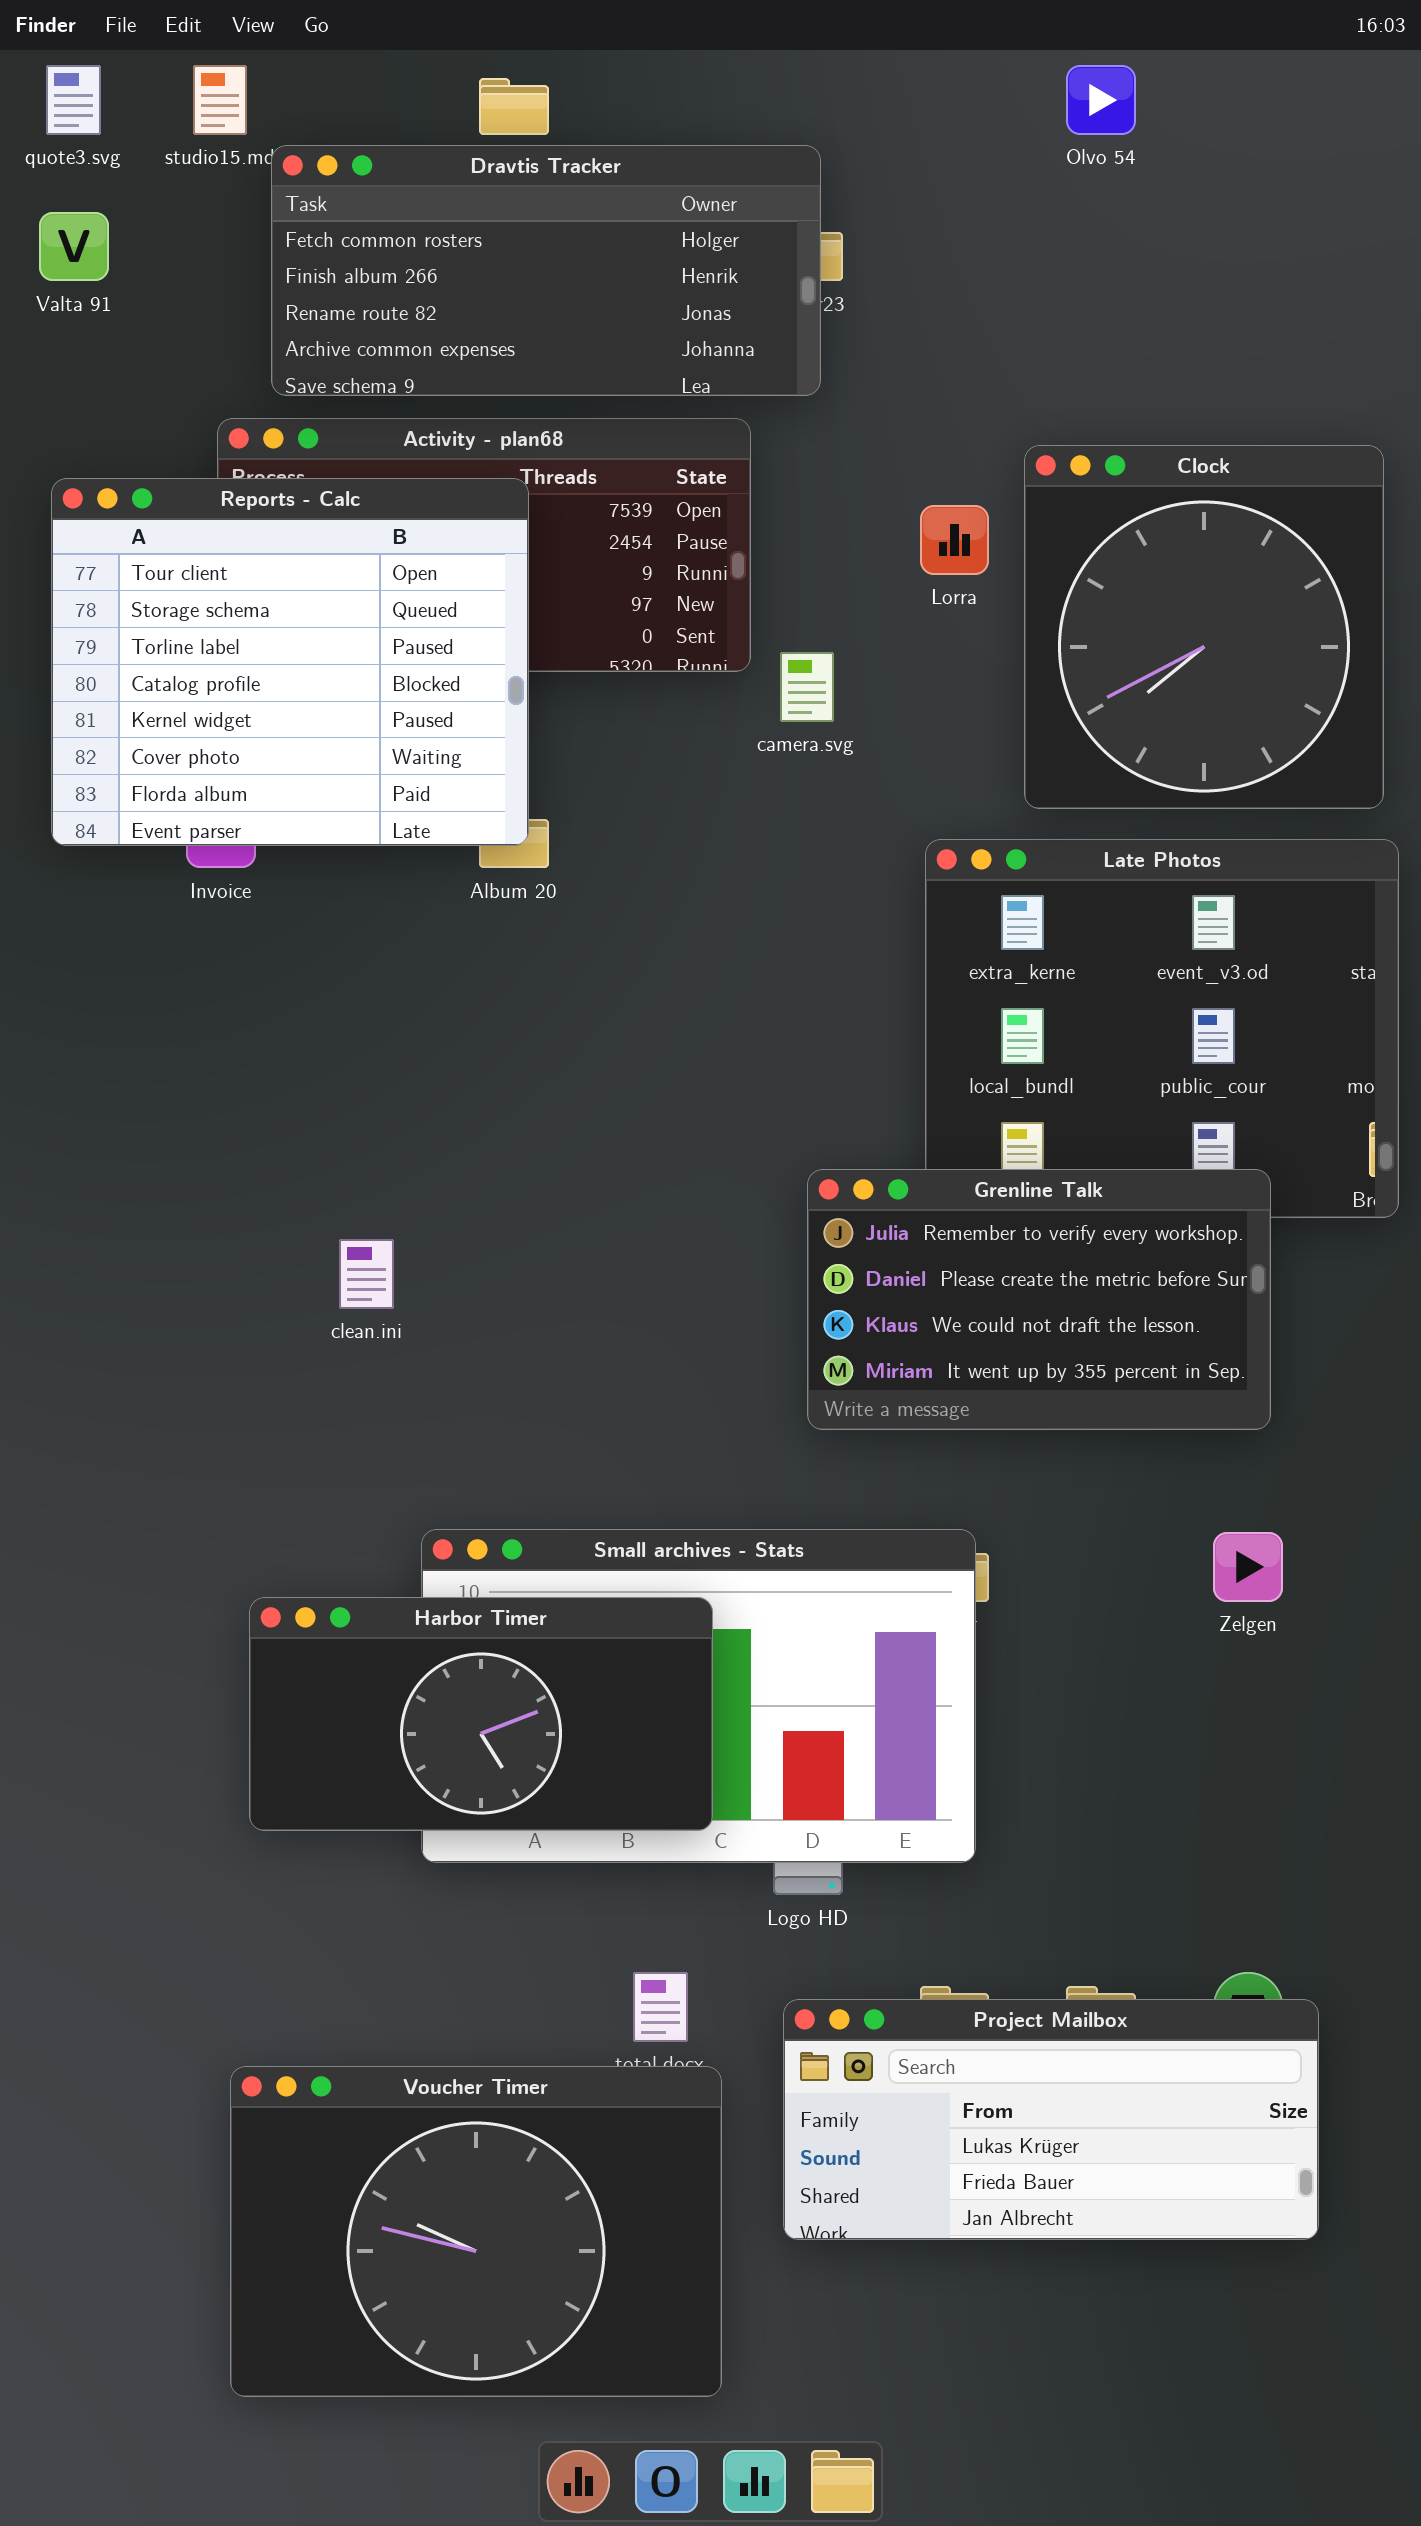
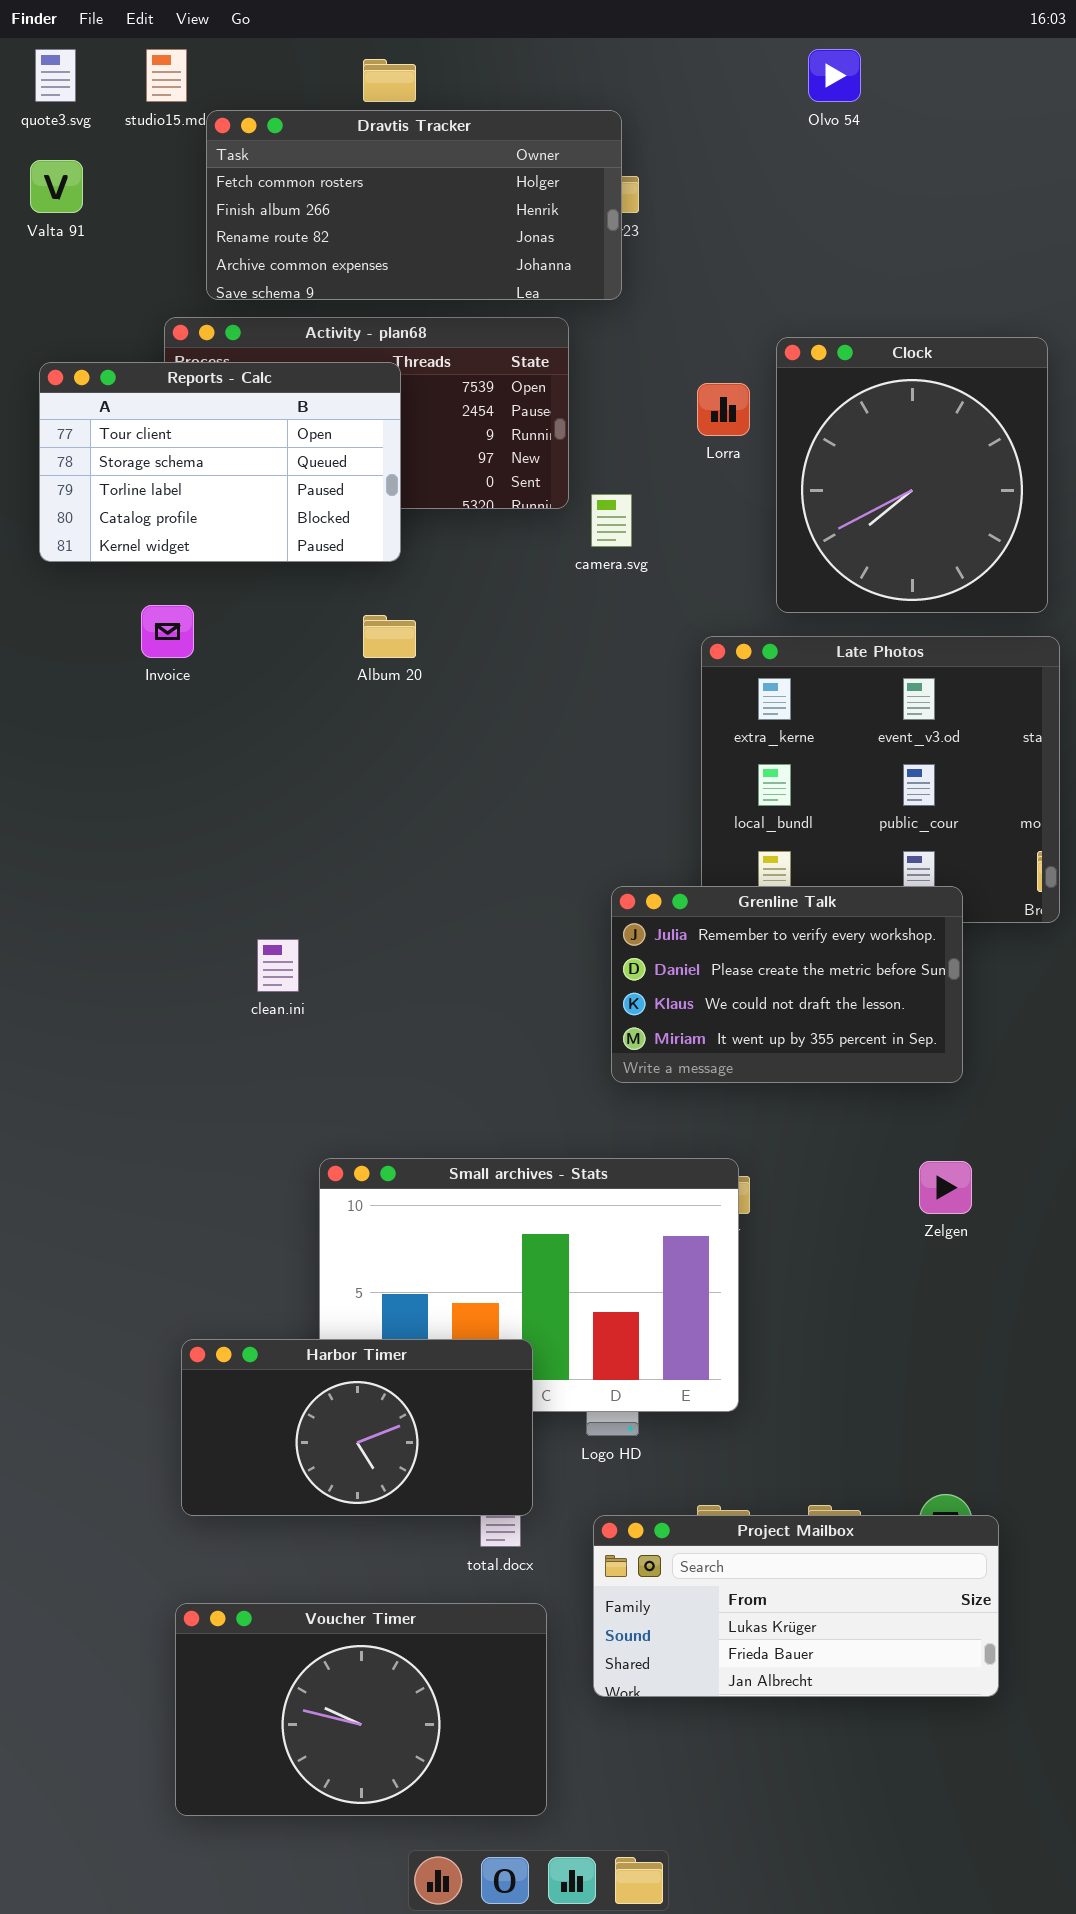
Reports - Calc: [51,478,529,846] -> [39,362,401,562], resized
Harbor Timer: [249,1597,713,1831] -> [181,1339,533,1516], moved
Voucher Timer: [230,2066,722,2397] -> [175,1603,547,1816], resized

